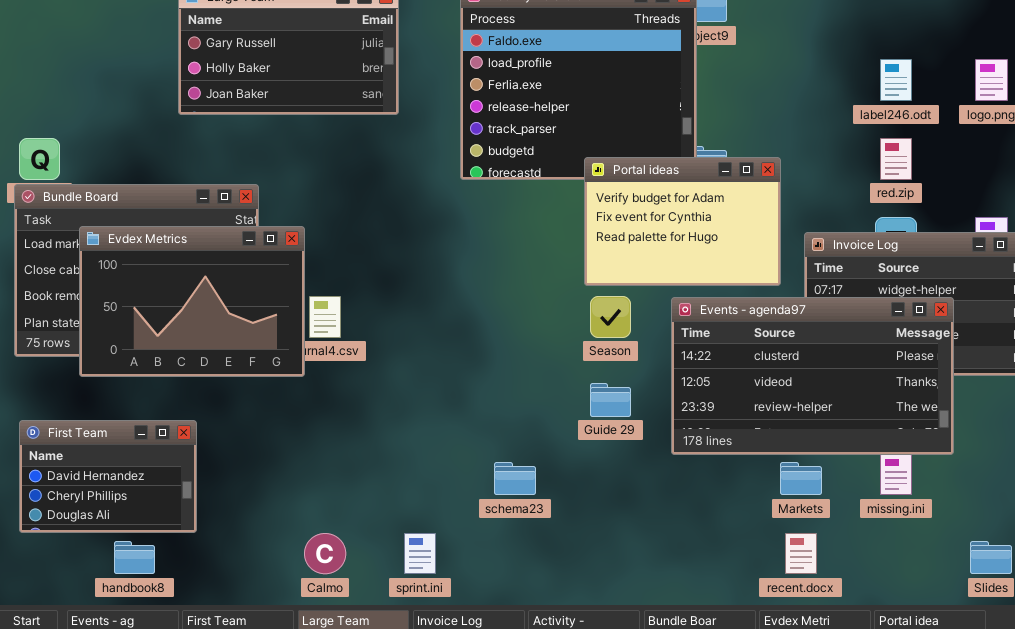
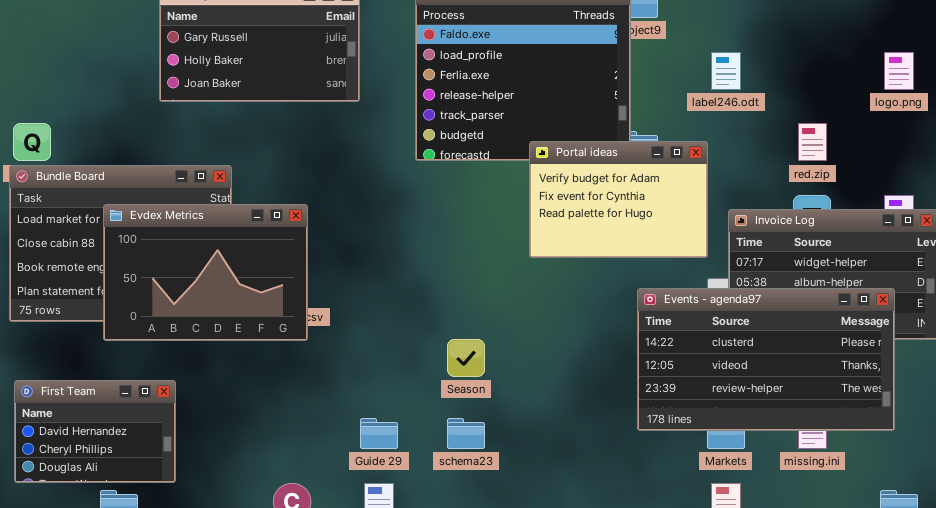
label246.odt: [880,59,912,101] -> [711,52,741,90], moved
Evdex Metrics: [79,226,305,377] -> [103,204,308,341], moved
Season: [590,296,631,338] -> [447,339,485,377], moved
Events - agenda97: [671,297,954,455] -> [637,288,895,431], moved
Guide 29: [590,383,631,417] -> [360,418,398,449], moved

